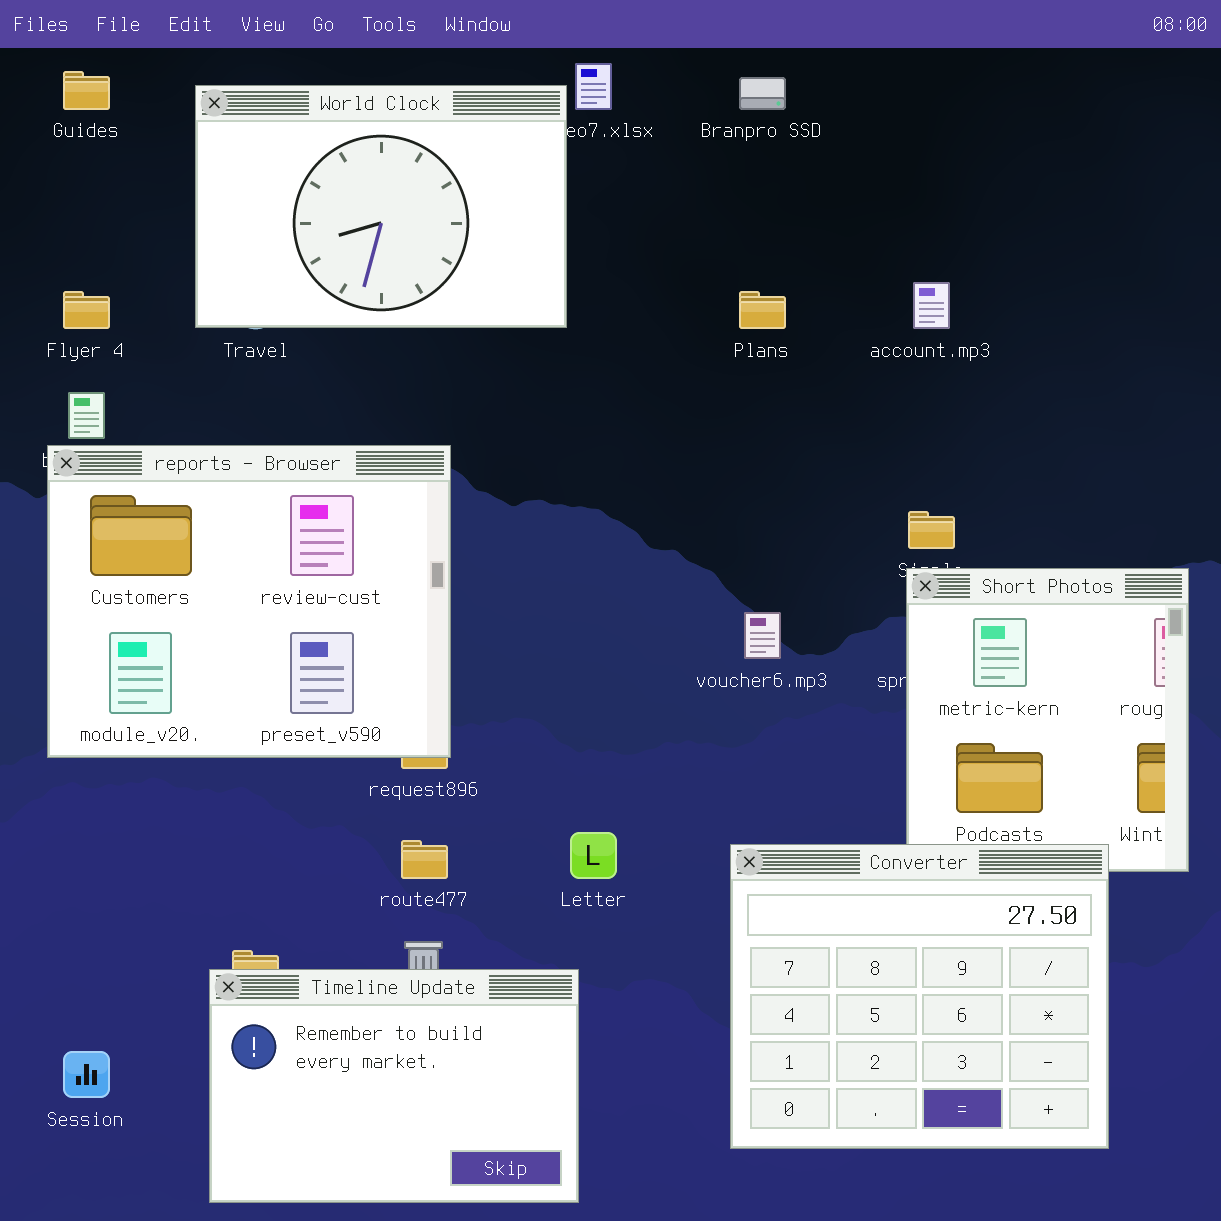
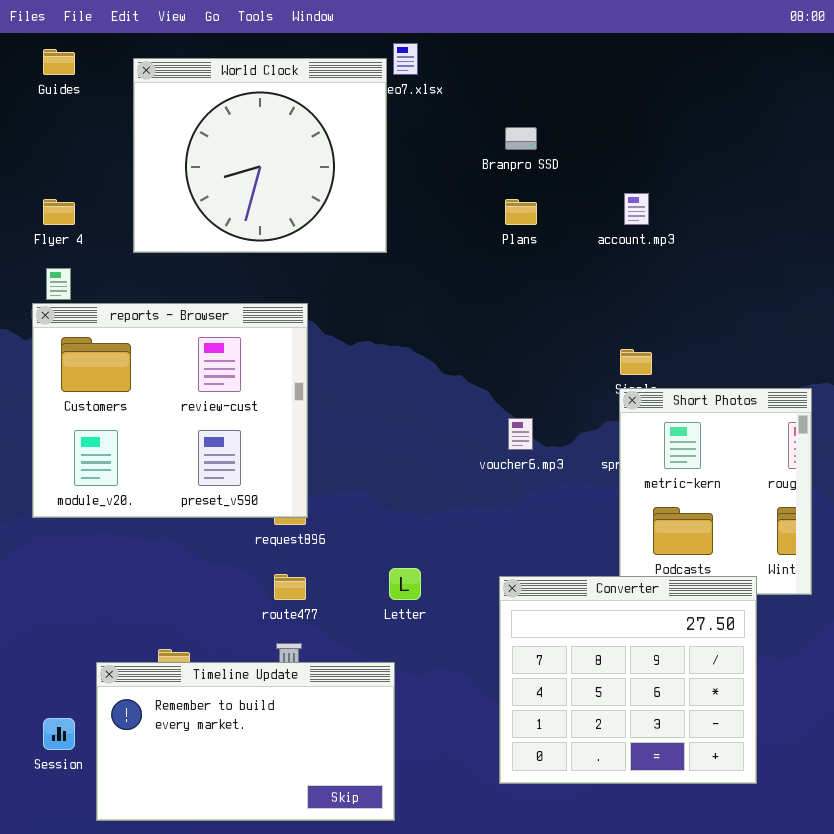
Branpro SSD: [739,77,786,110] -> [505,127,537,150], moved
World Clock: [195,85,567,328] -> [133,58,387,253], resized
Timeline Update: [209,969,579,1203] -> [96,662,395,821], resized

